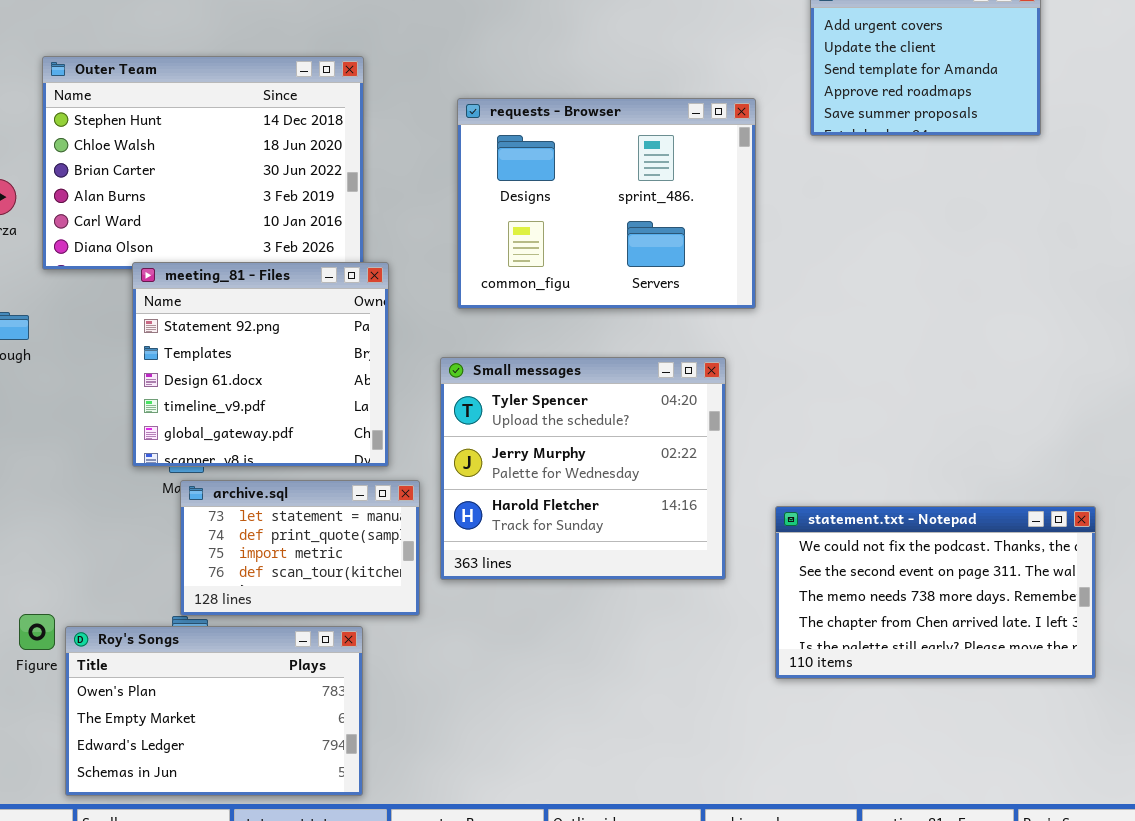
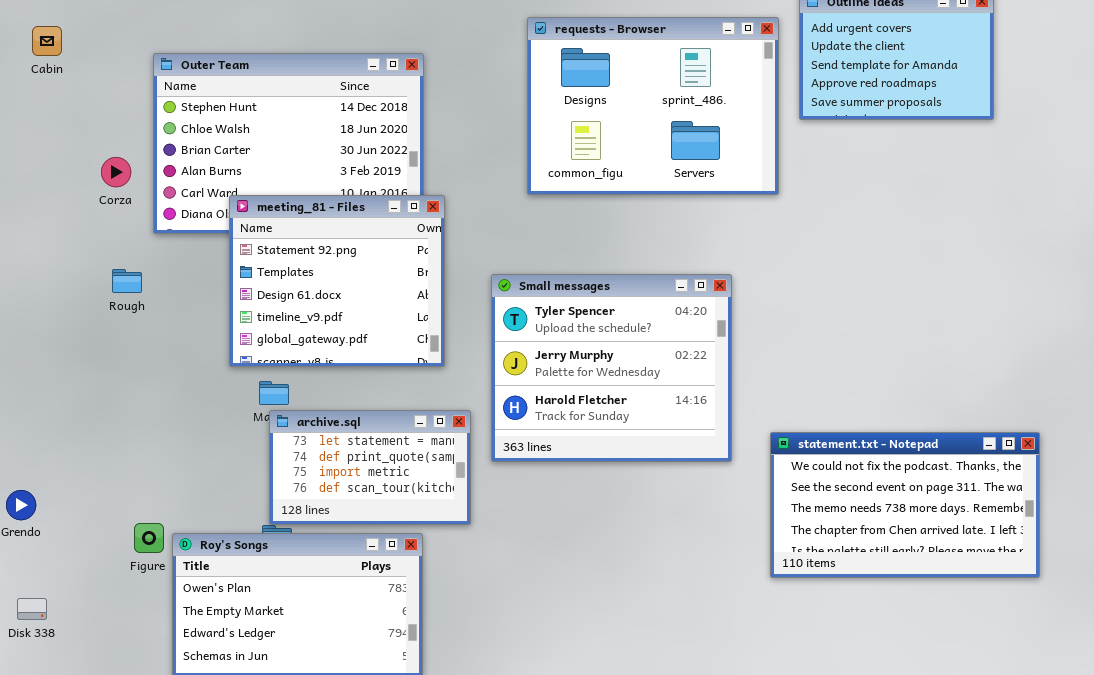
requests - Browser: [457,98,756,309] -> [527,17,779,195], moved
meeting_81 - Files: [132,262,389,467] -> [229,195,445,367], moved
Small messages: [440,357,726,580] -> [491,274,732,462], moved

